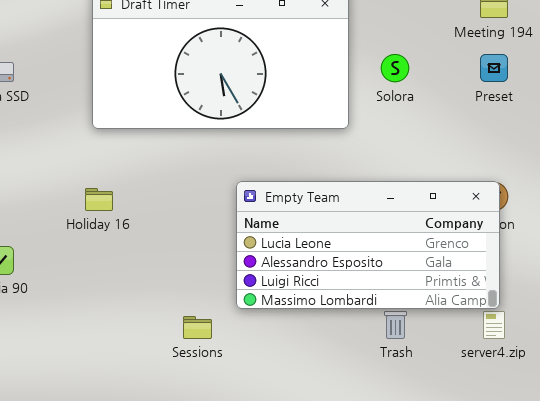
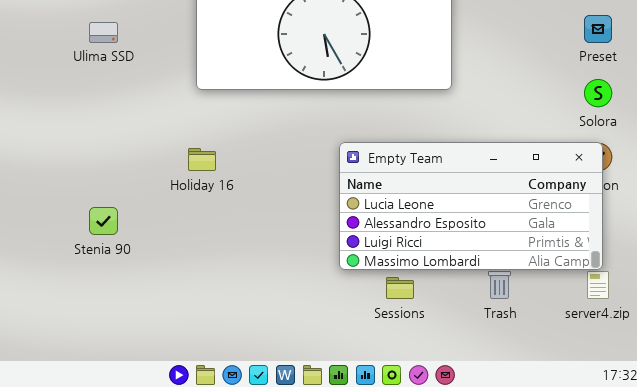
Solora: [381,54,409,82] -> [584,79,612,107], moved
Sessions: [183,316,212,339] -> [386,277,414,299], moved

